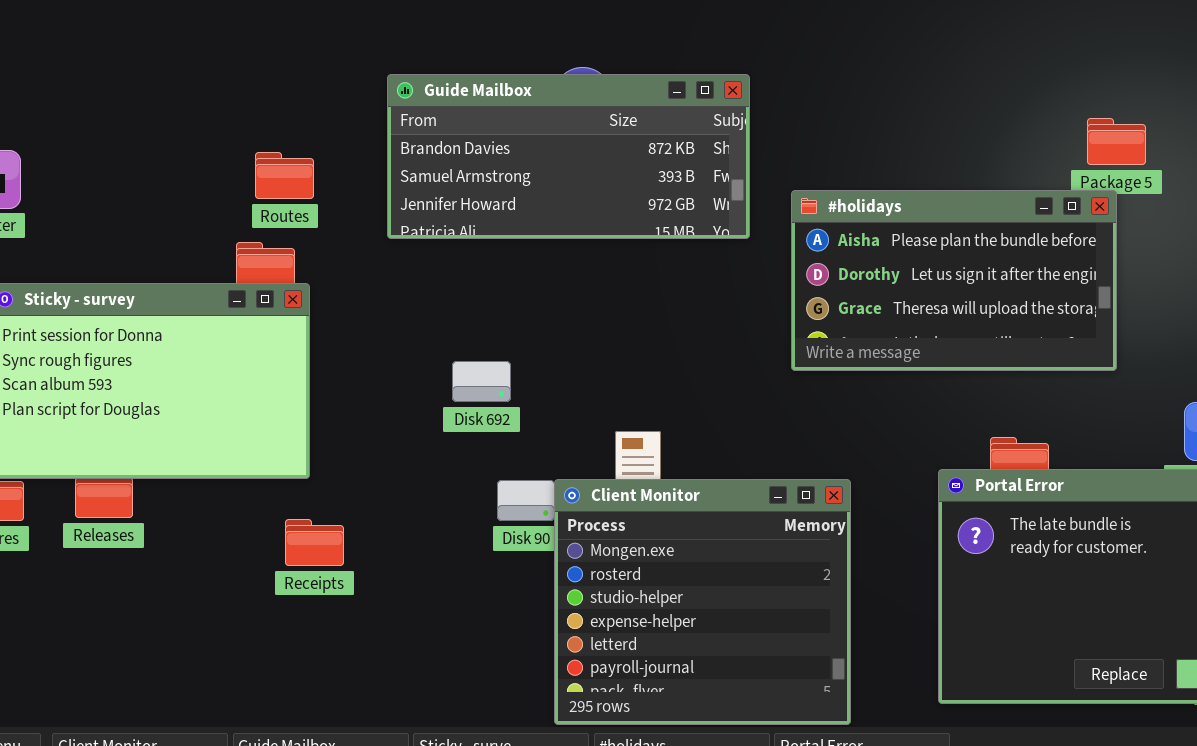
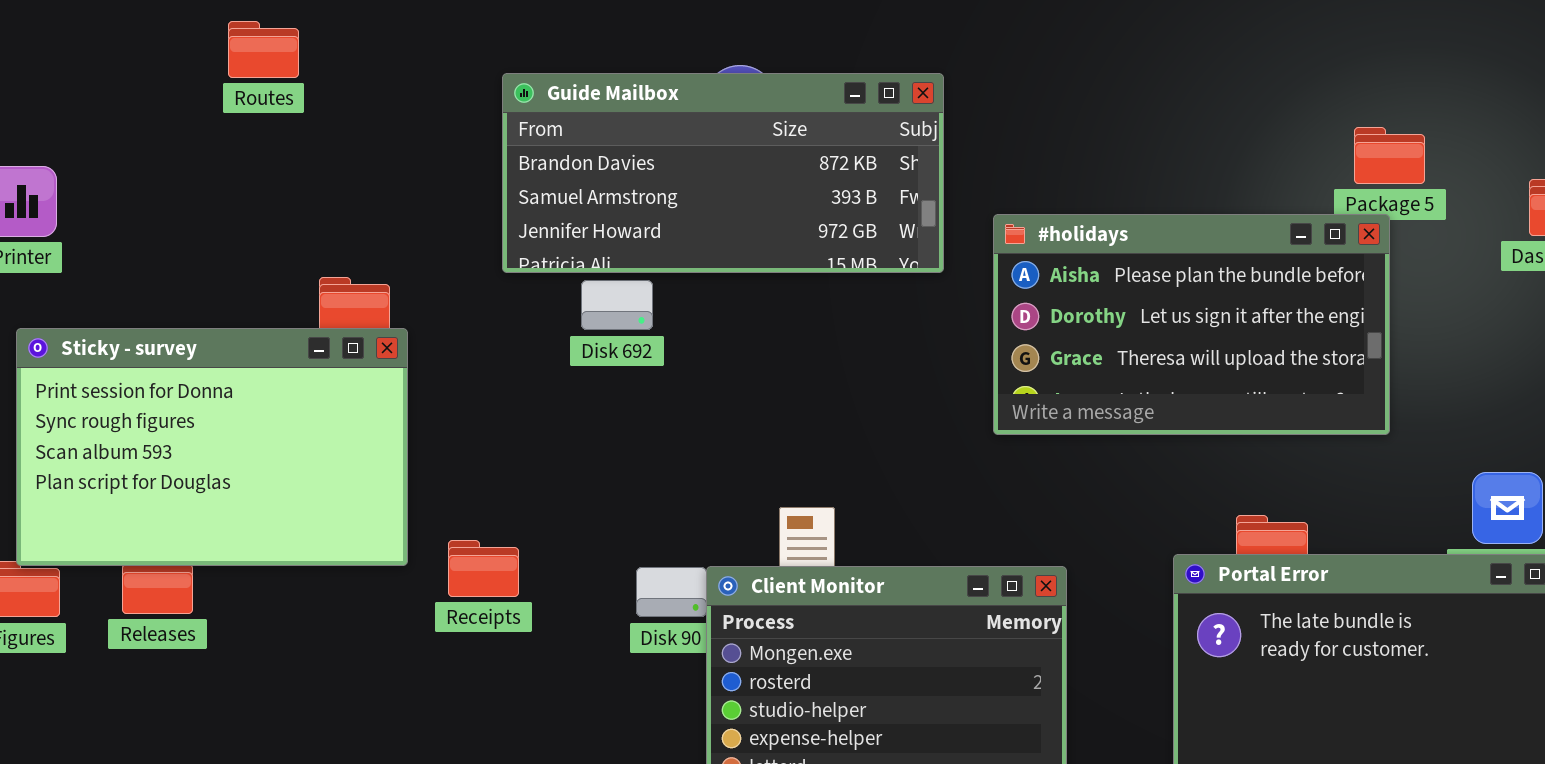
Routes: [255,152,314,199] -> [228,21,299,78], moved
Disk 692: [452,361,511,402] -> [581,280,653,330], moved
Receipts: [285,519,344,566] -> [448,540,519,597], moved

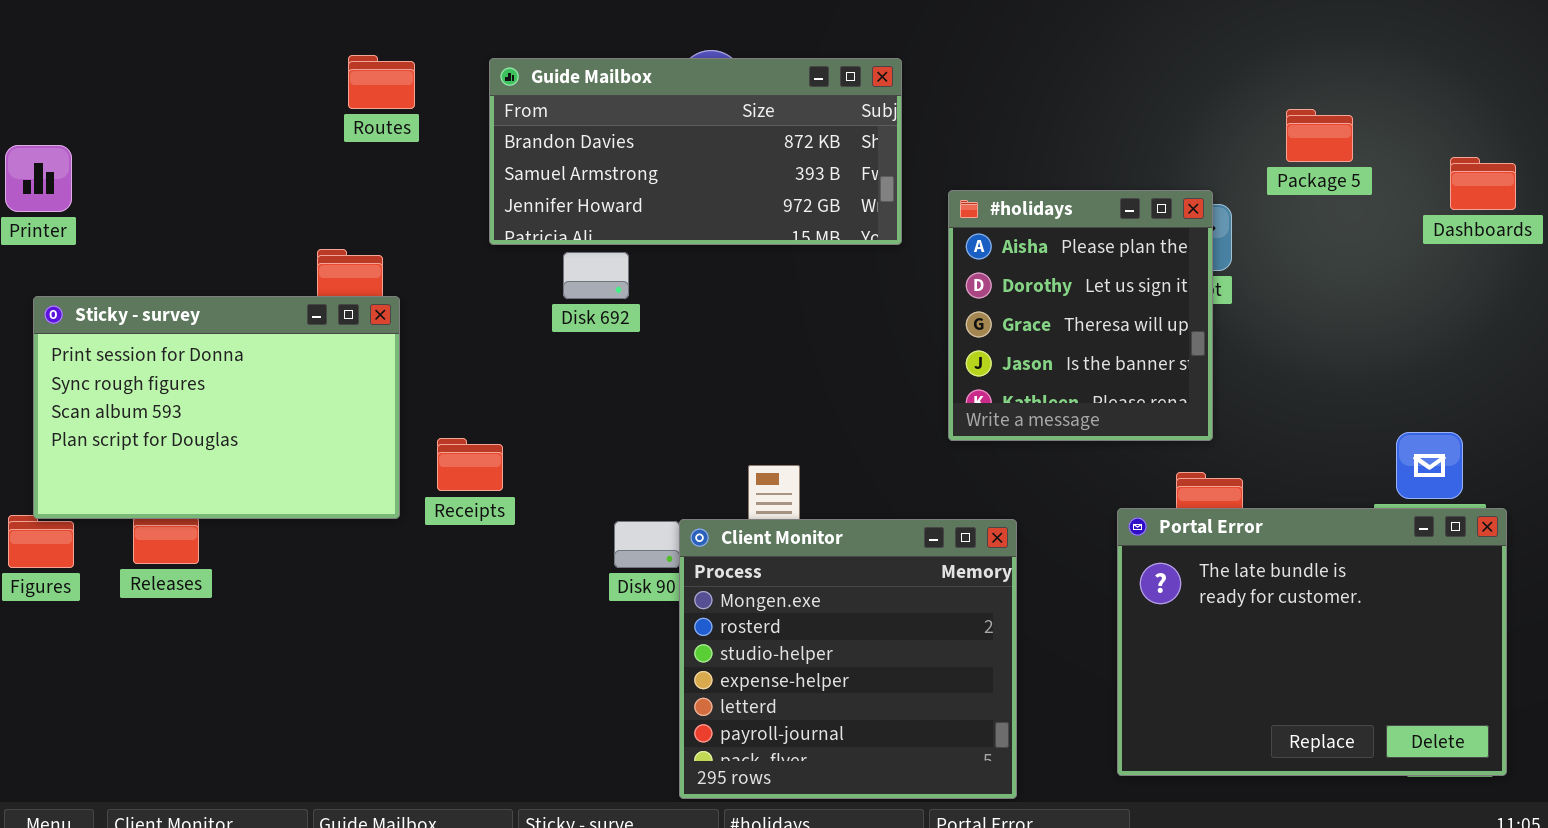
Routes: [228,21,299,78] -> [348,55,415,109], moved
#holidays: [993,214,1390,435] -> [948,190,1213,441], resized
Receipts: [448,540,519,597] -> [437,438,503,491], moved

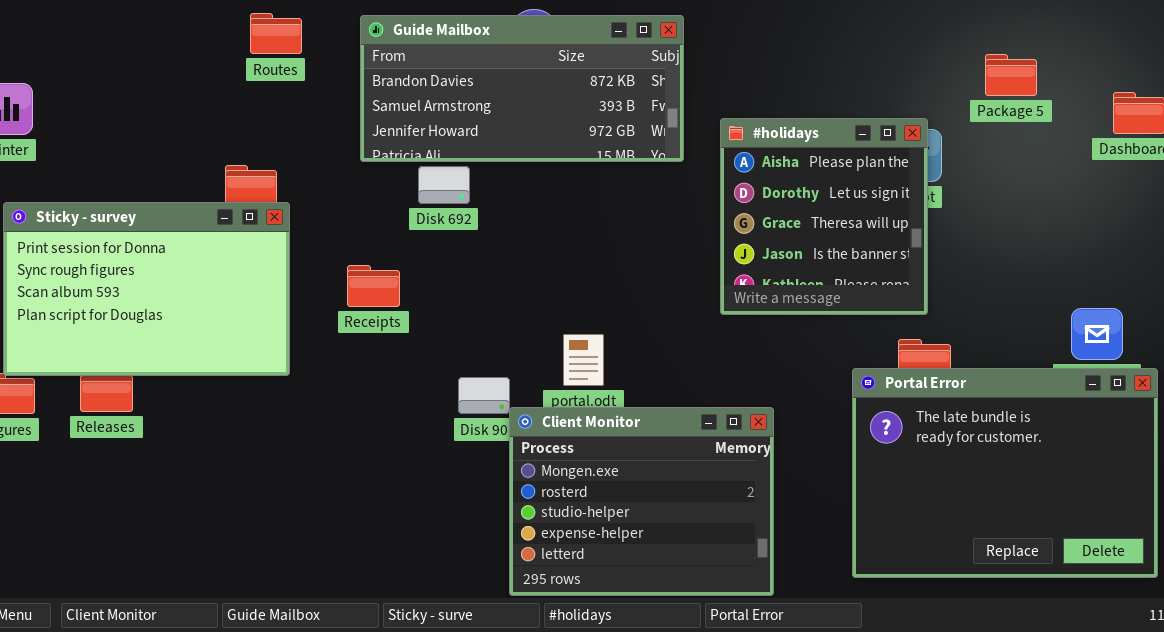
Receipts: [437,438,503,491] -> [347,265,400,307], moved
Client Monitor: [679,519,1017,799] -> [509,407,774,596], resized

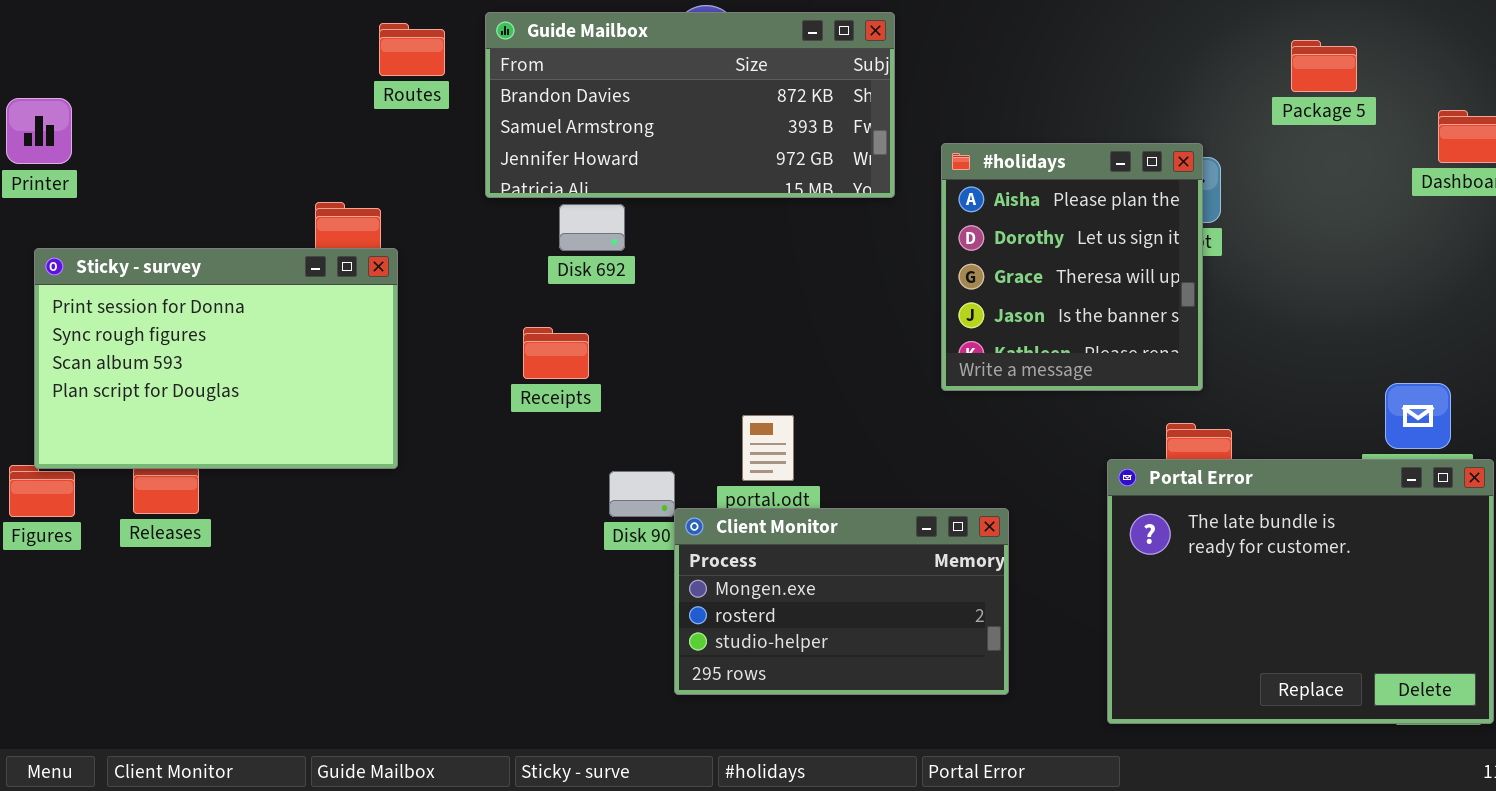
Routes: [250,13,302,54] -> [379,23,445,76], moved
Package 5: [985,54,1037,96] -> [1291,40,1357,92], moved
Receipts: [347,265,400,307] -> [523,327,589,379], moved
Client Monitor: [509,407,774,596] -> [674,508,1009,695], resized

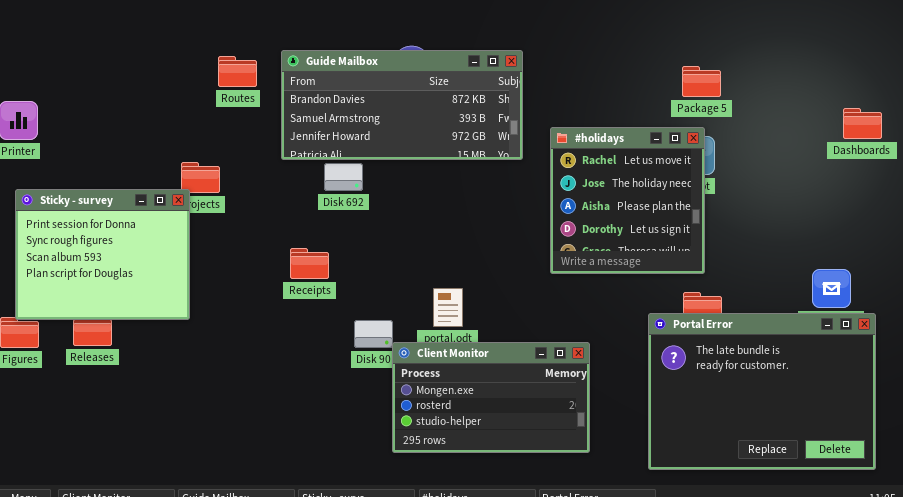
Package 5: [1291,40,1357,92] -> [682,66,721,97], moved
#holidays: [941,143,1203,391] -> [550,127,705,274], scrolled up 2 rows
Sticky - survey: [34,248,398,469] -> [15,189,190,320], resized
Receipts: [523,327,589,379] -> [290,248,329,279], moved

